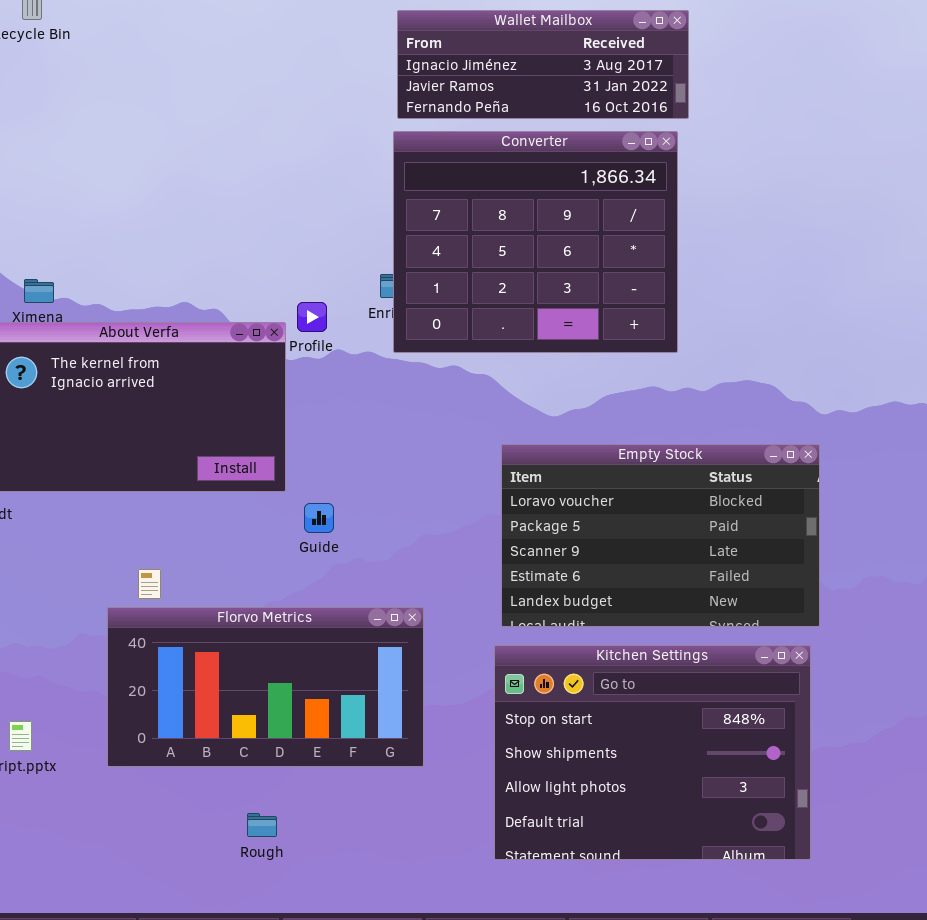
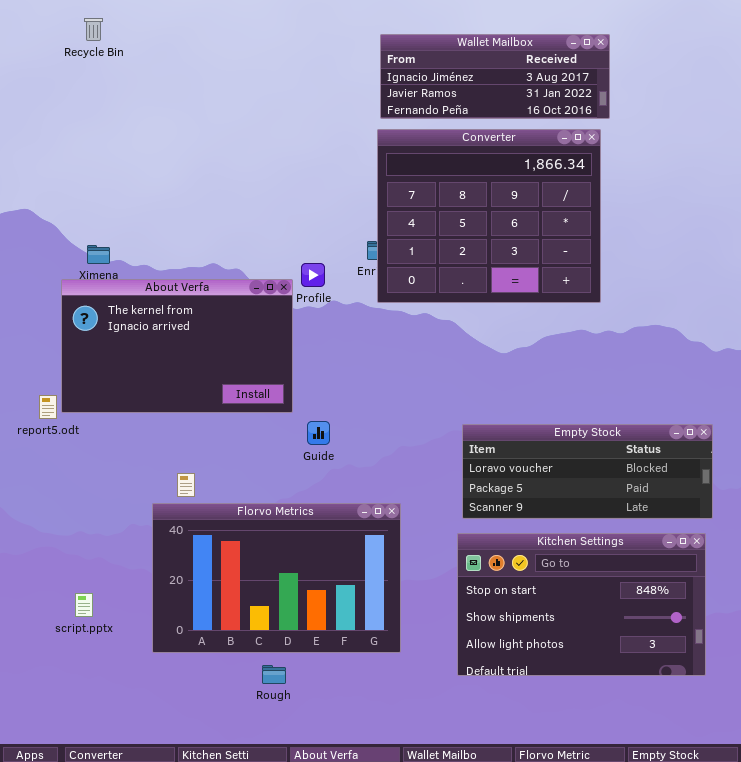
Empty Stock: [501,444,820,627] -> [462,424,713,519], resized
Florvo Metrics: [107,607,424,767] -> [152,503,401,653], resized
Kitchen Settings: [494,645,811,860] -> [457,533,706,676], resized

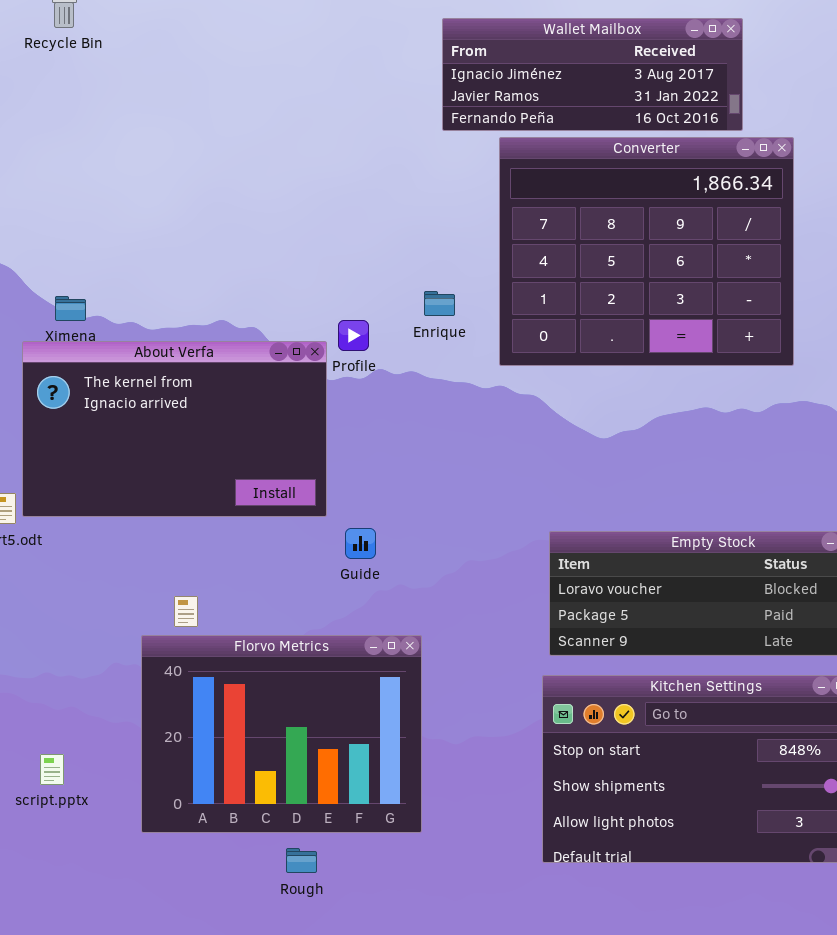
Converter: [377,129,601,303] -> [499,137,794,366], moved
Florvo Metrics: [152,503,401,653] -> [141,635,422,833], resized

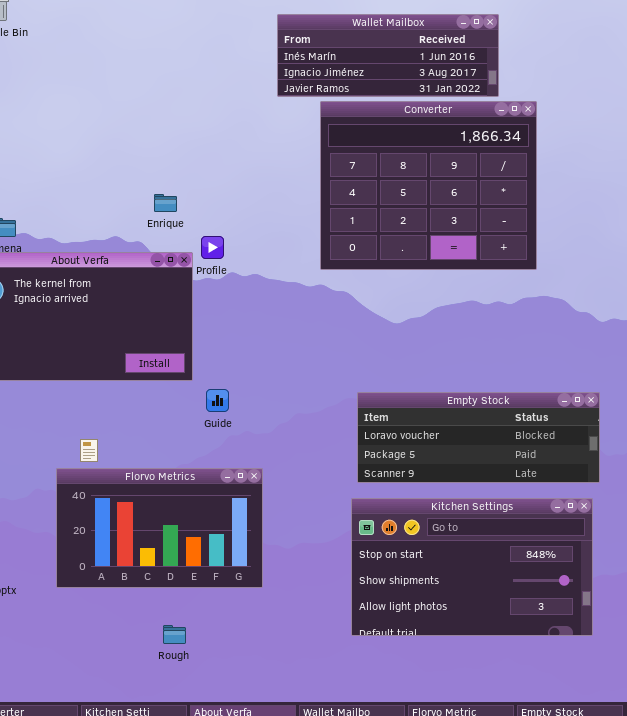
Wallet Mailbox: [442,18,743,131] -> [277,14,499,97], scrolled up 1 row
Enrique: [424,291,455,316] -> [154,194,177,212], moved
Florvo Metrics: [141,635,422,833] -> [56,468,263,588], resized

